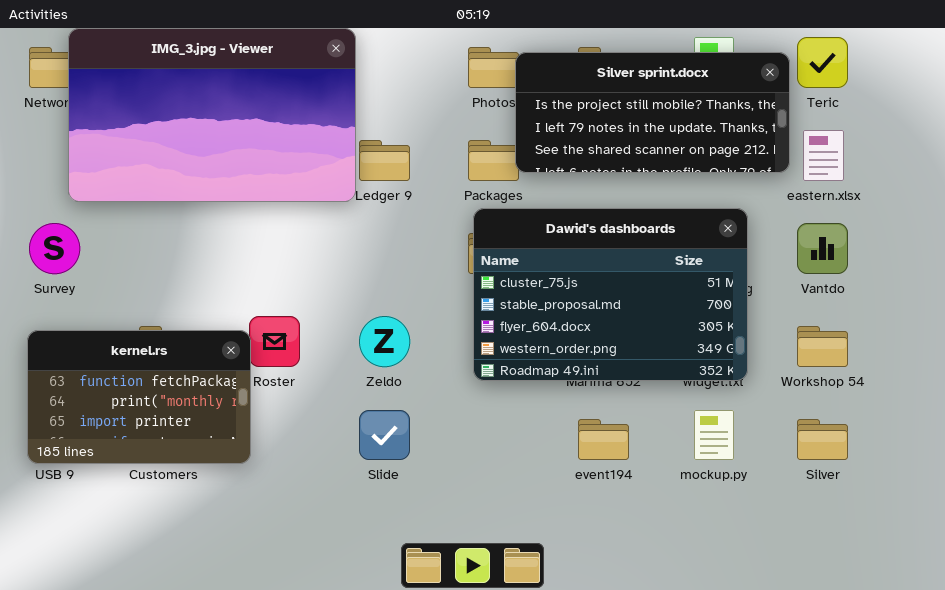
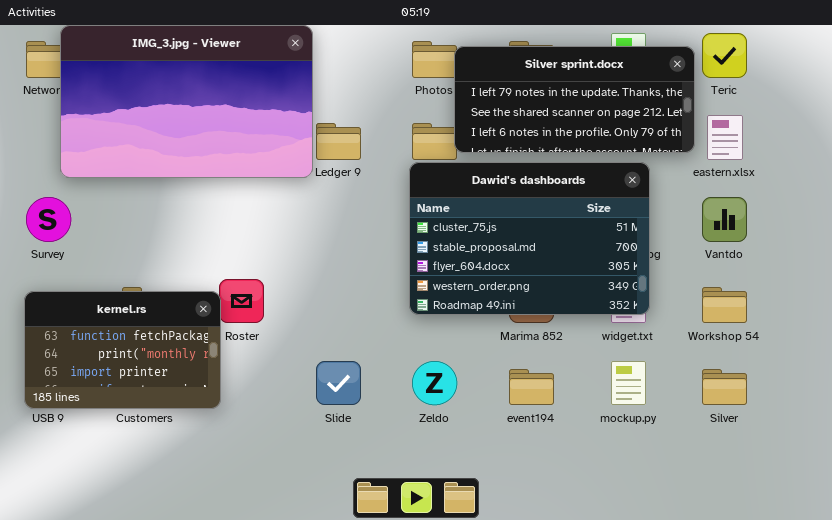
Silver sprint.docx: [515,52,790,173] -> [454,46,695,153], scrolled down 1 row
Dawid's dashboards: [473,208,748,381] -> [409,162,650,315], moved
Zeldo: [359,316,410,367] -> [412,361,457,405], moved

